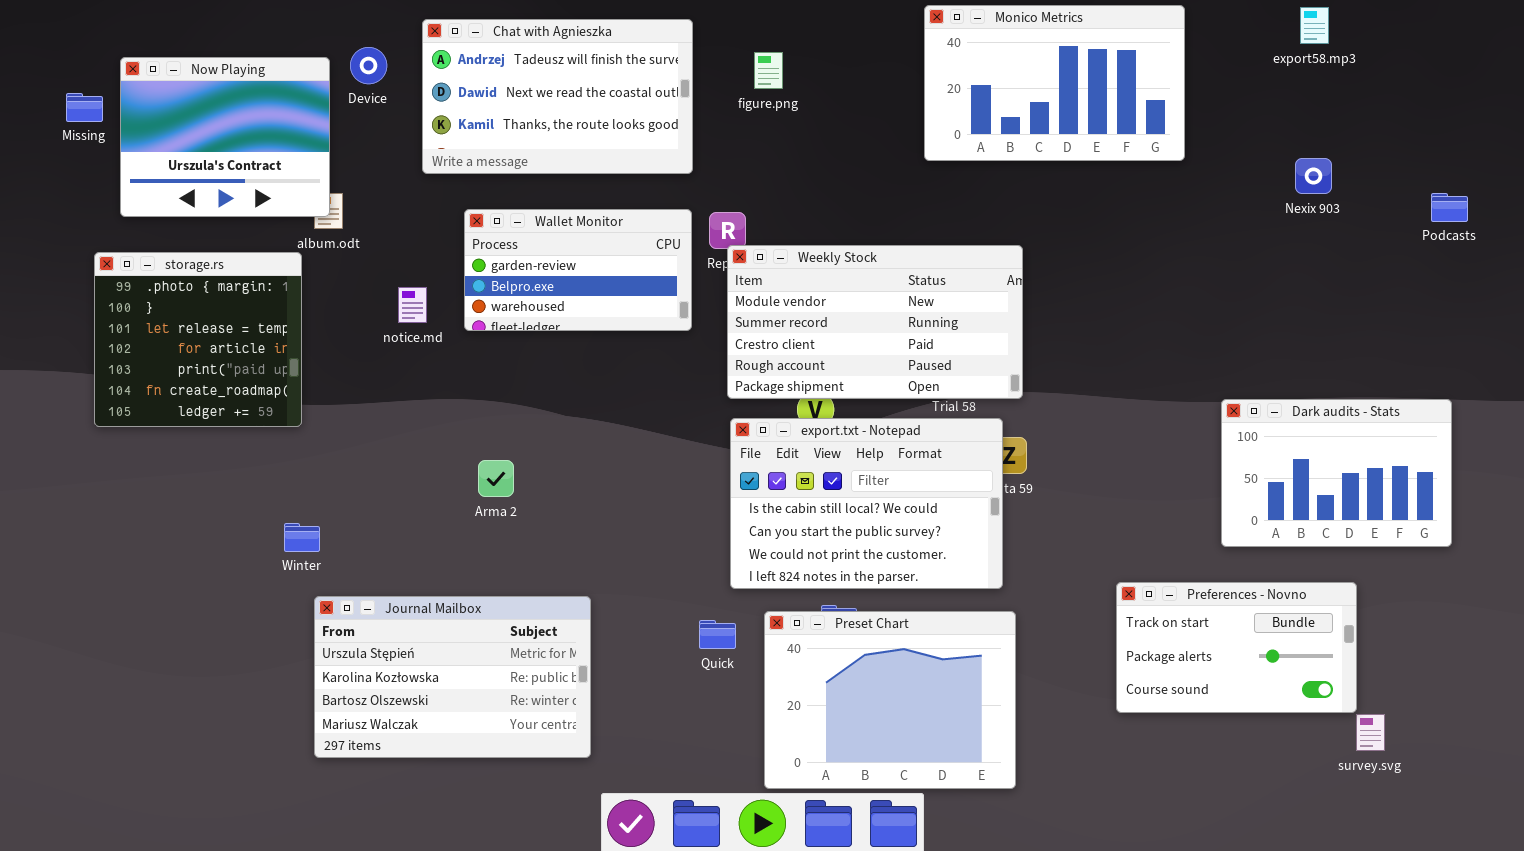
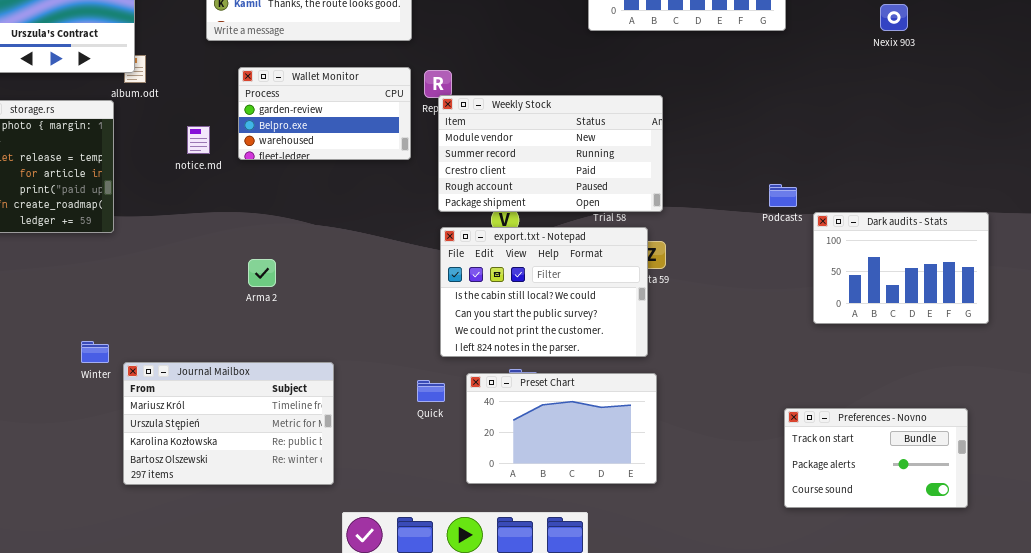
Nexix 903: [1295,158,1332,194] -> [880,4,908,31], moved
Podcasts: [1431,193,1468,222] -> [769,184,797,207], moved
Winter: [284,523,320,552] -> [81,341,109,363], moved
Preferences - Novno: [1116,582,1357,713] -> [784,408,968,508], moved
Journal Mailbox: [314,596,591,758] -> [123,362,334,485], scrolled up 1 row
Preset Chart: [764,611,1016,789] -> [466,373,657,484], resized

